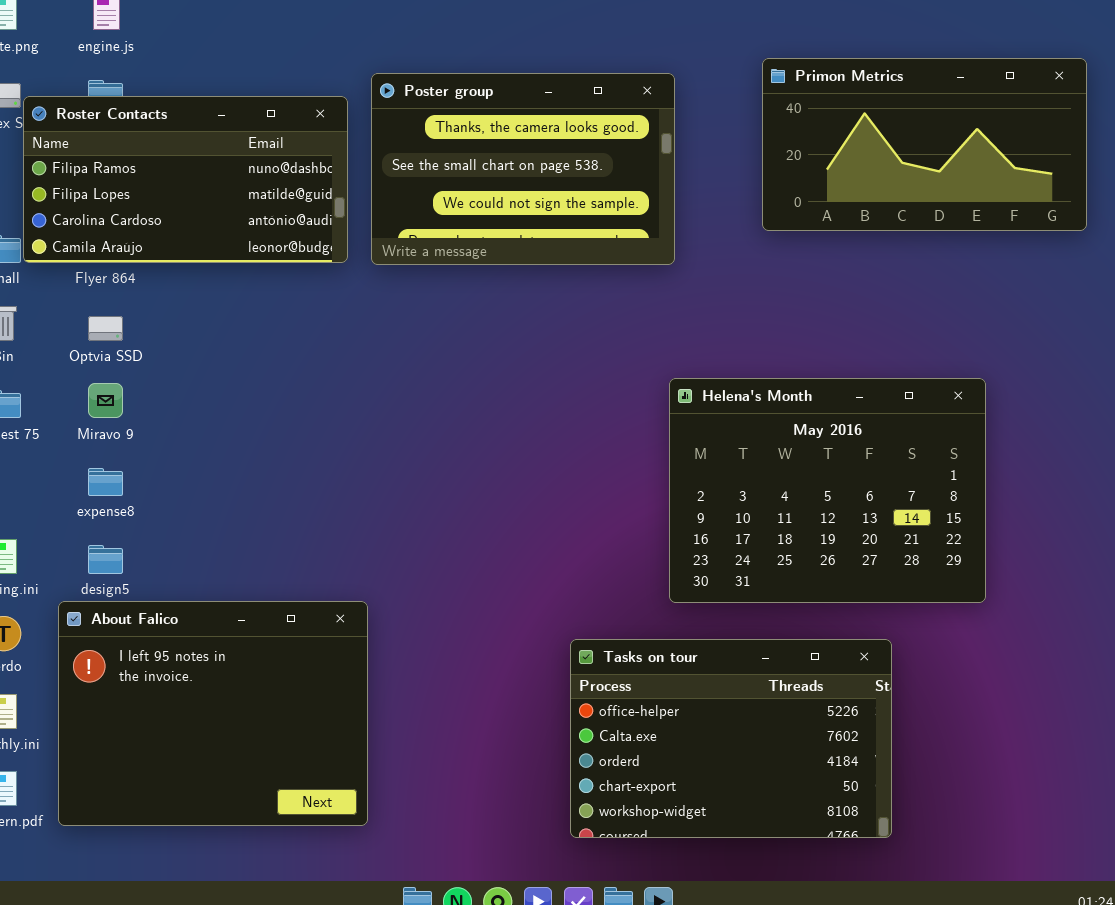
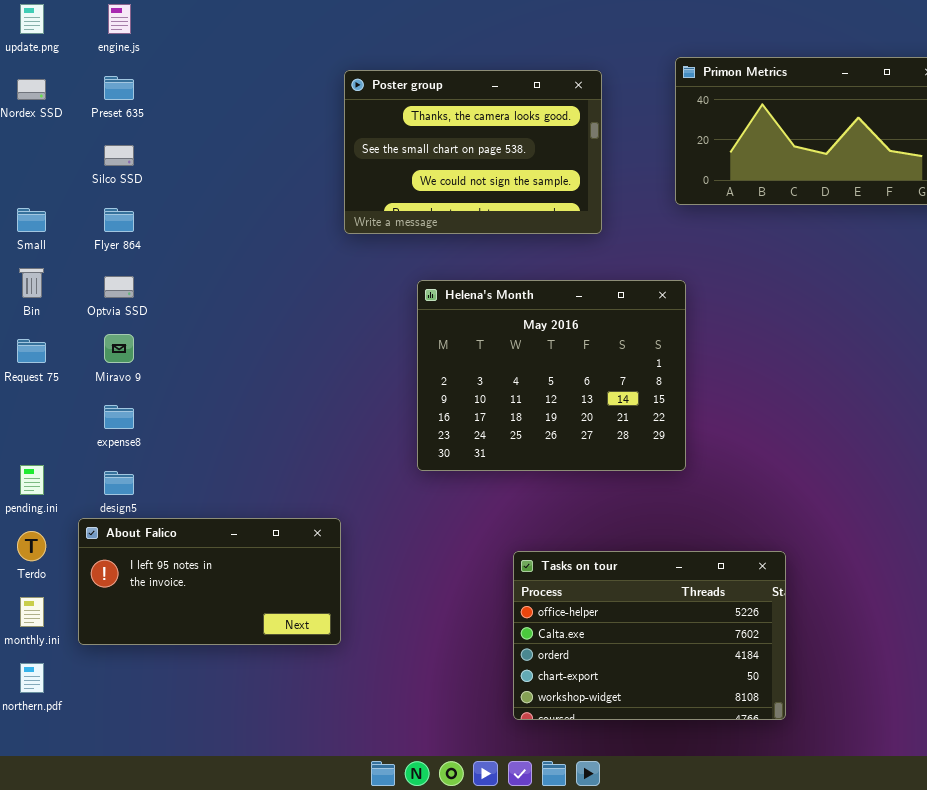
Roster Contacts: [23,96,348,263] -> none, closed
Helena's Month: [669,378,986,603] -> [417,280,686,471], moved
About Falico: [58,601,368,826] -> [78,518,341,645], resized

